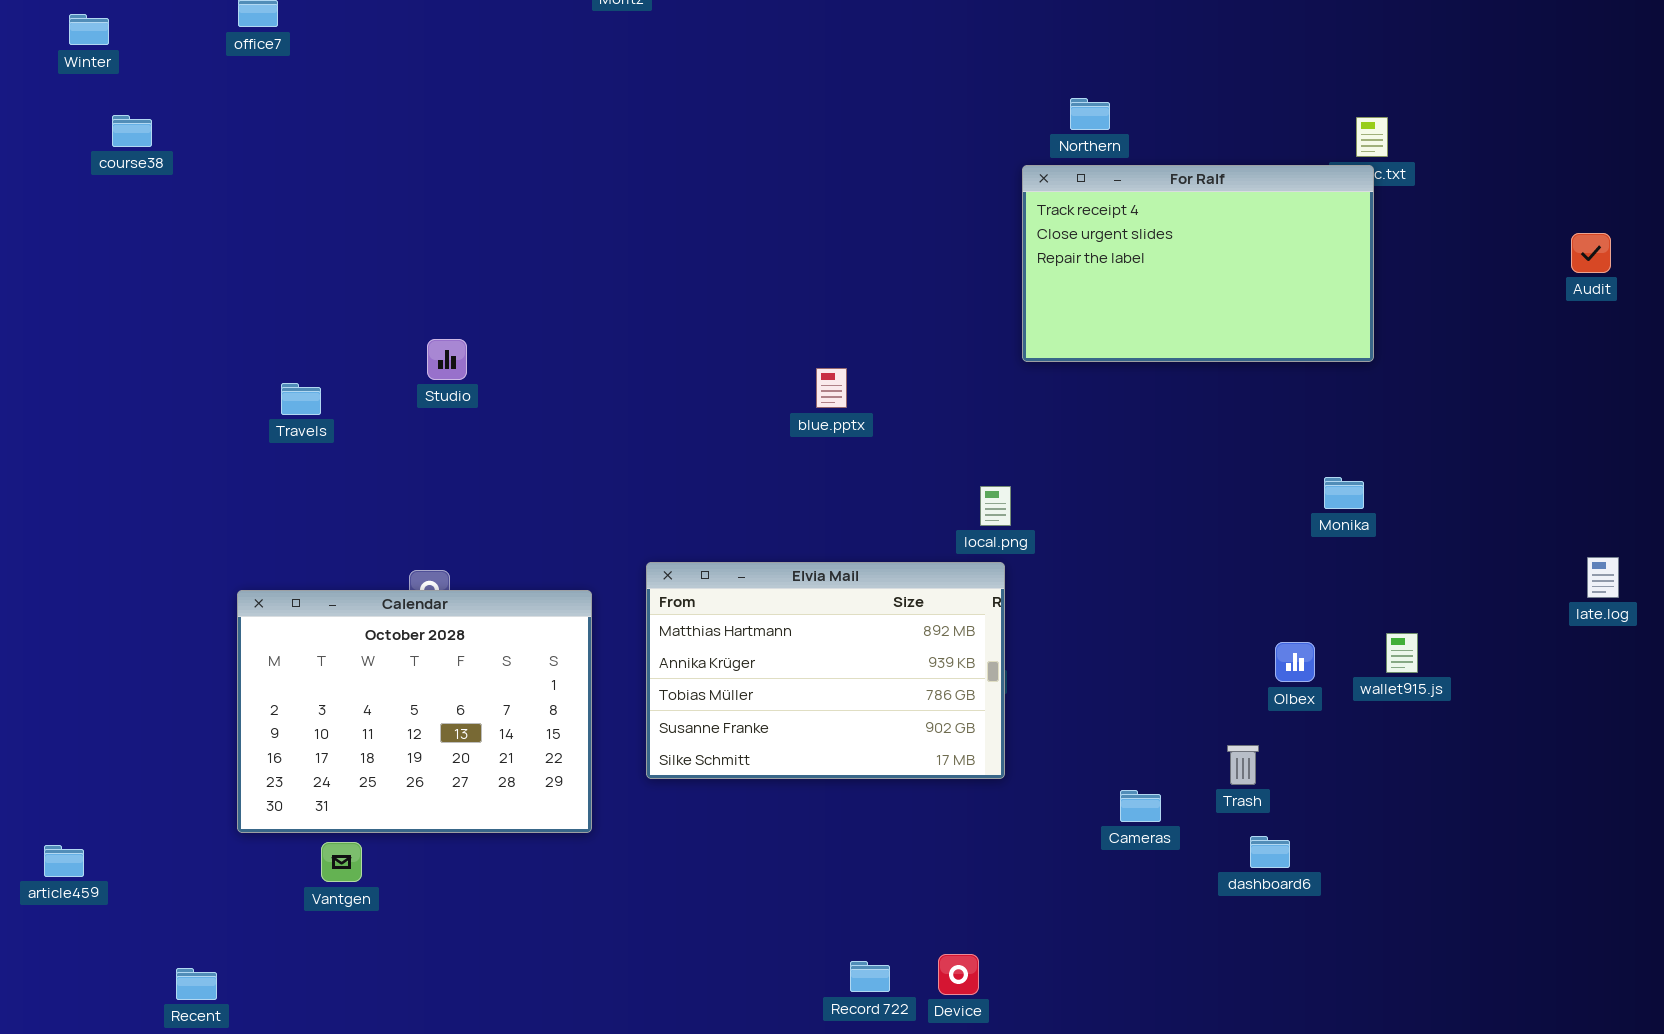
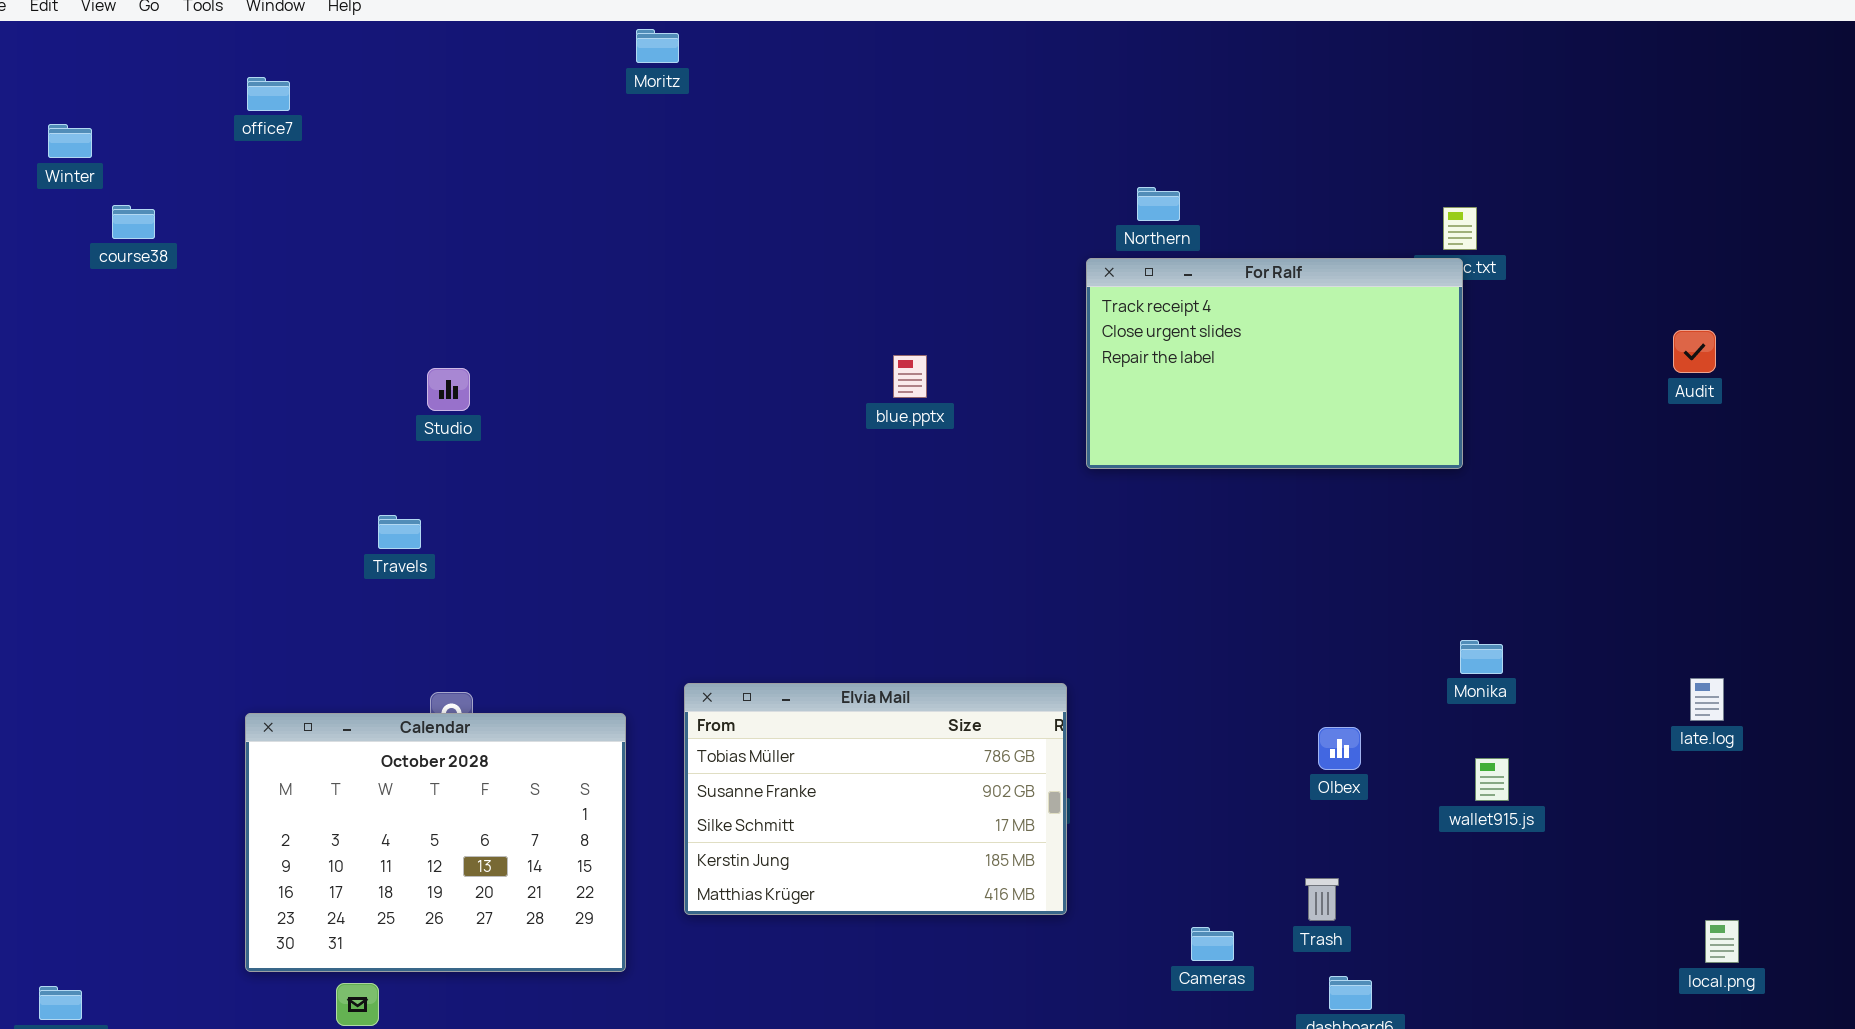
Winter: [69,14,109,45] -> [48,124,92,158], moved
Studio: [427,339,467,380] -> [427,368,470,411], moved
blue.pptx: [816,368,847,408] -> [893,355,927,398], moved
Travels: [281,383,321,415] -> [378,515,421,549], moved
Monika: [1324,477,1364,509] -> [1460,640,1503,674], moved
local.png: [980,486,1011,526] -> [1705,920,1739,963], moved
Elvia Mail: [646,562,1005,779] -> [684,683,1067,915], scrolled down 2 rows
Olbex: [1275,642,1315,682] -> [1318,727,1361,770], moved

